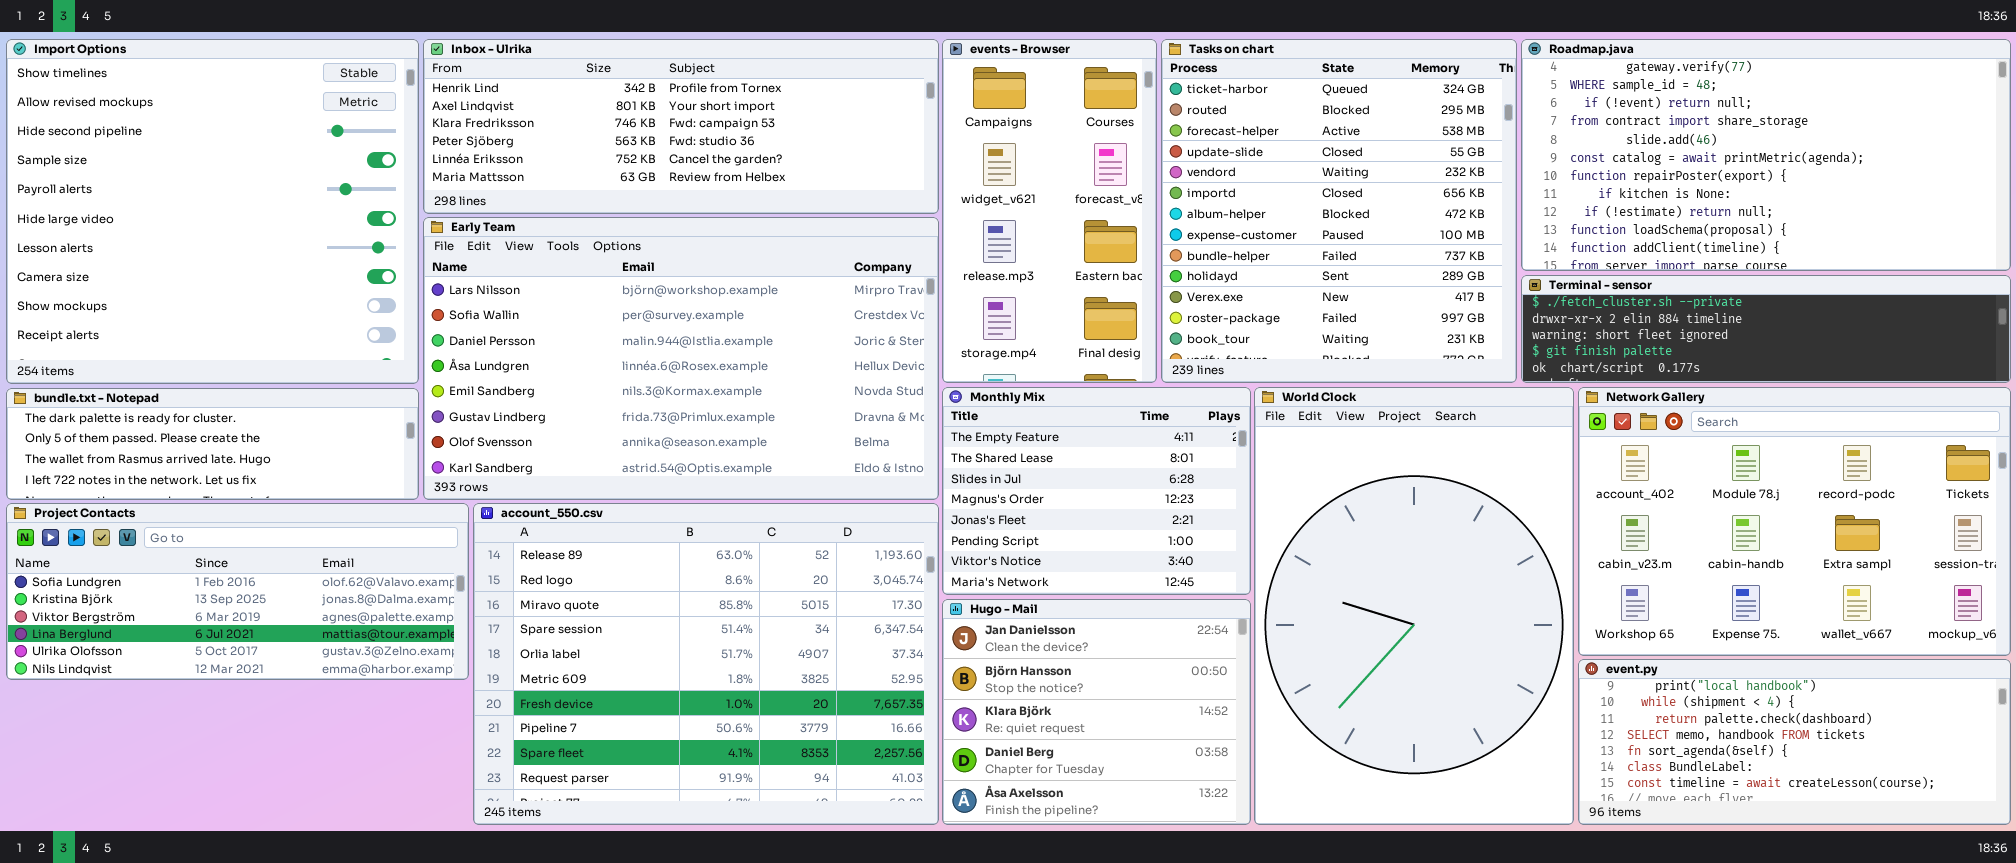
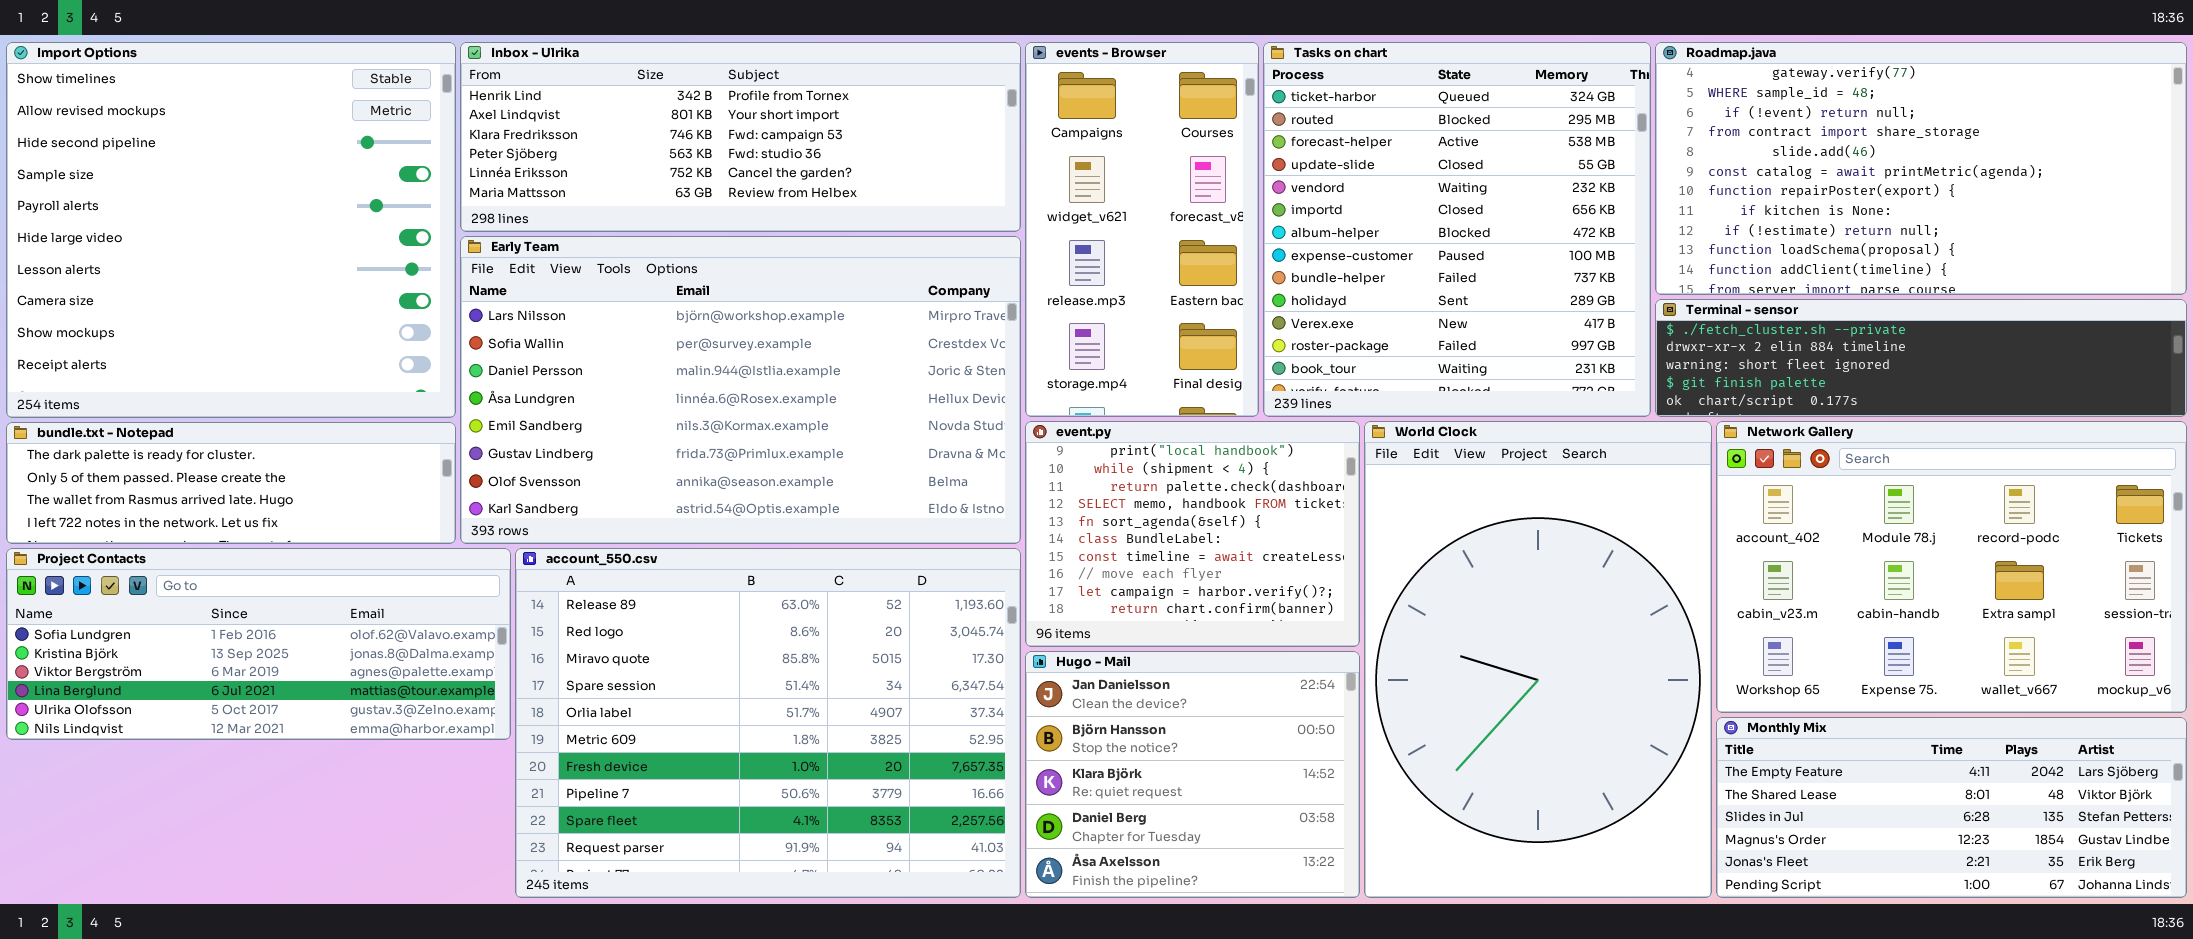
Monthly Mix: [942,387,1251,595] -> [1716,717,2187,898], moved, resized
event.py: [1578,659,2011,825] -> [1025,421,1360,647], moved, resized

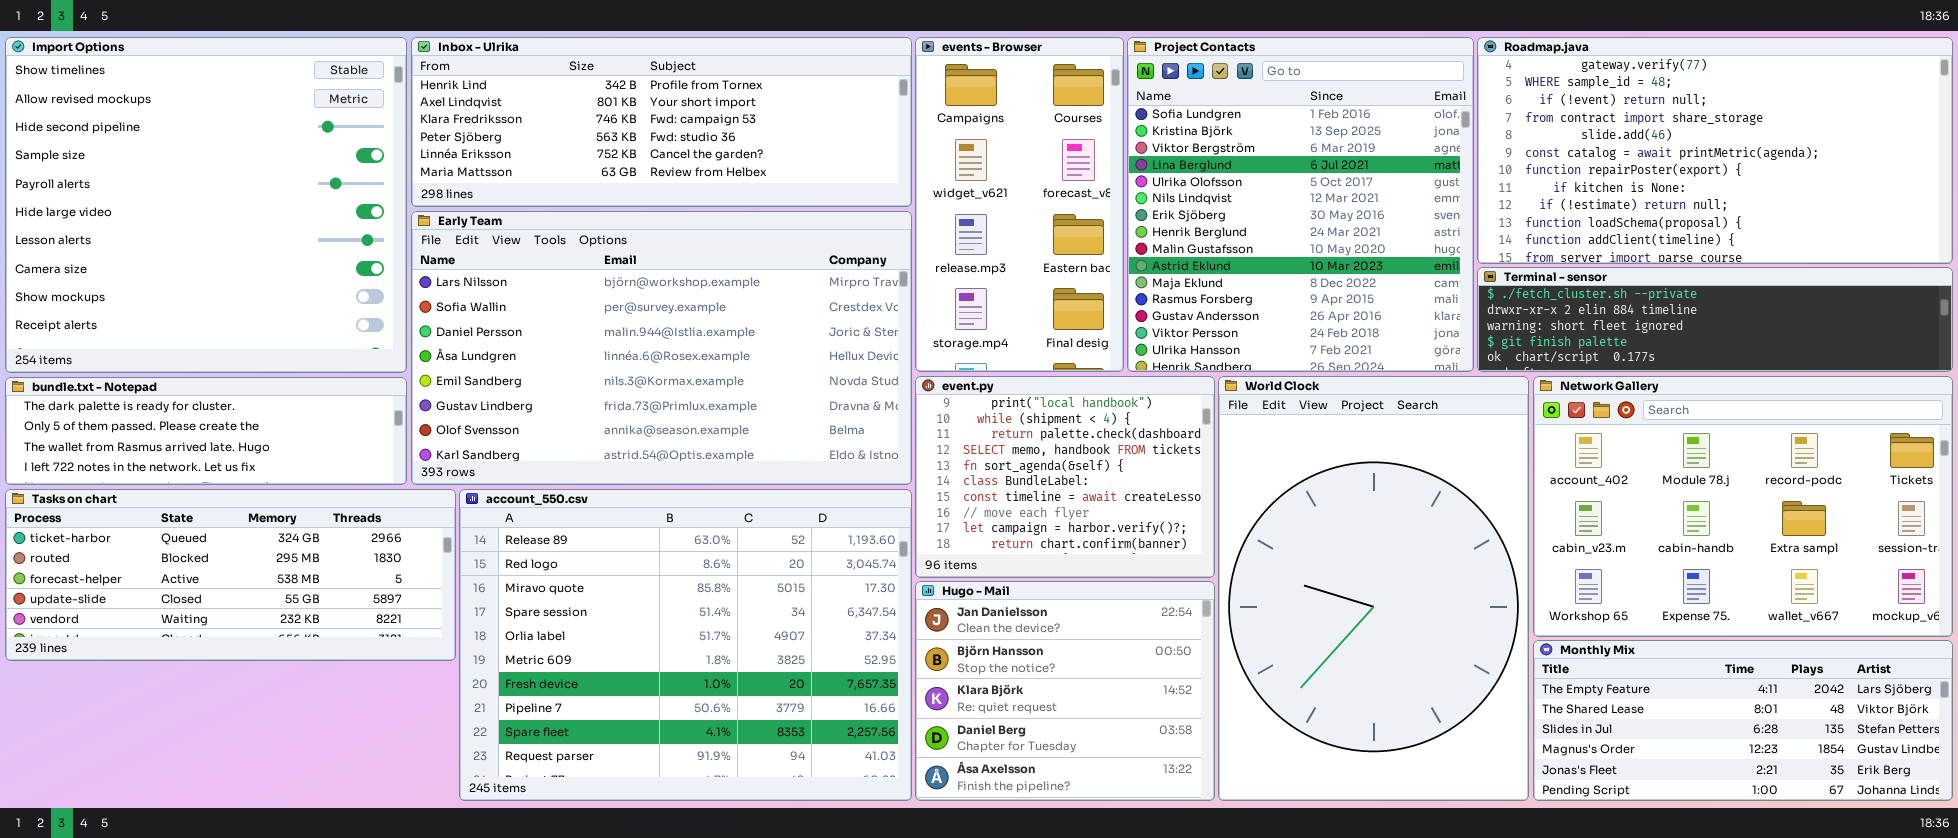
Tasks on chart: [1263,42,1651,417] -> [5,489,456,661], moved, resized
Project Contacts: [6,548,511,740] -> [1127,37,1474,372], moved, resized

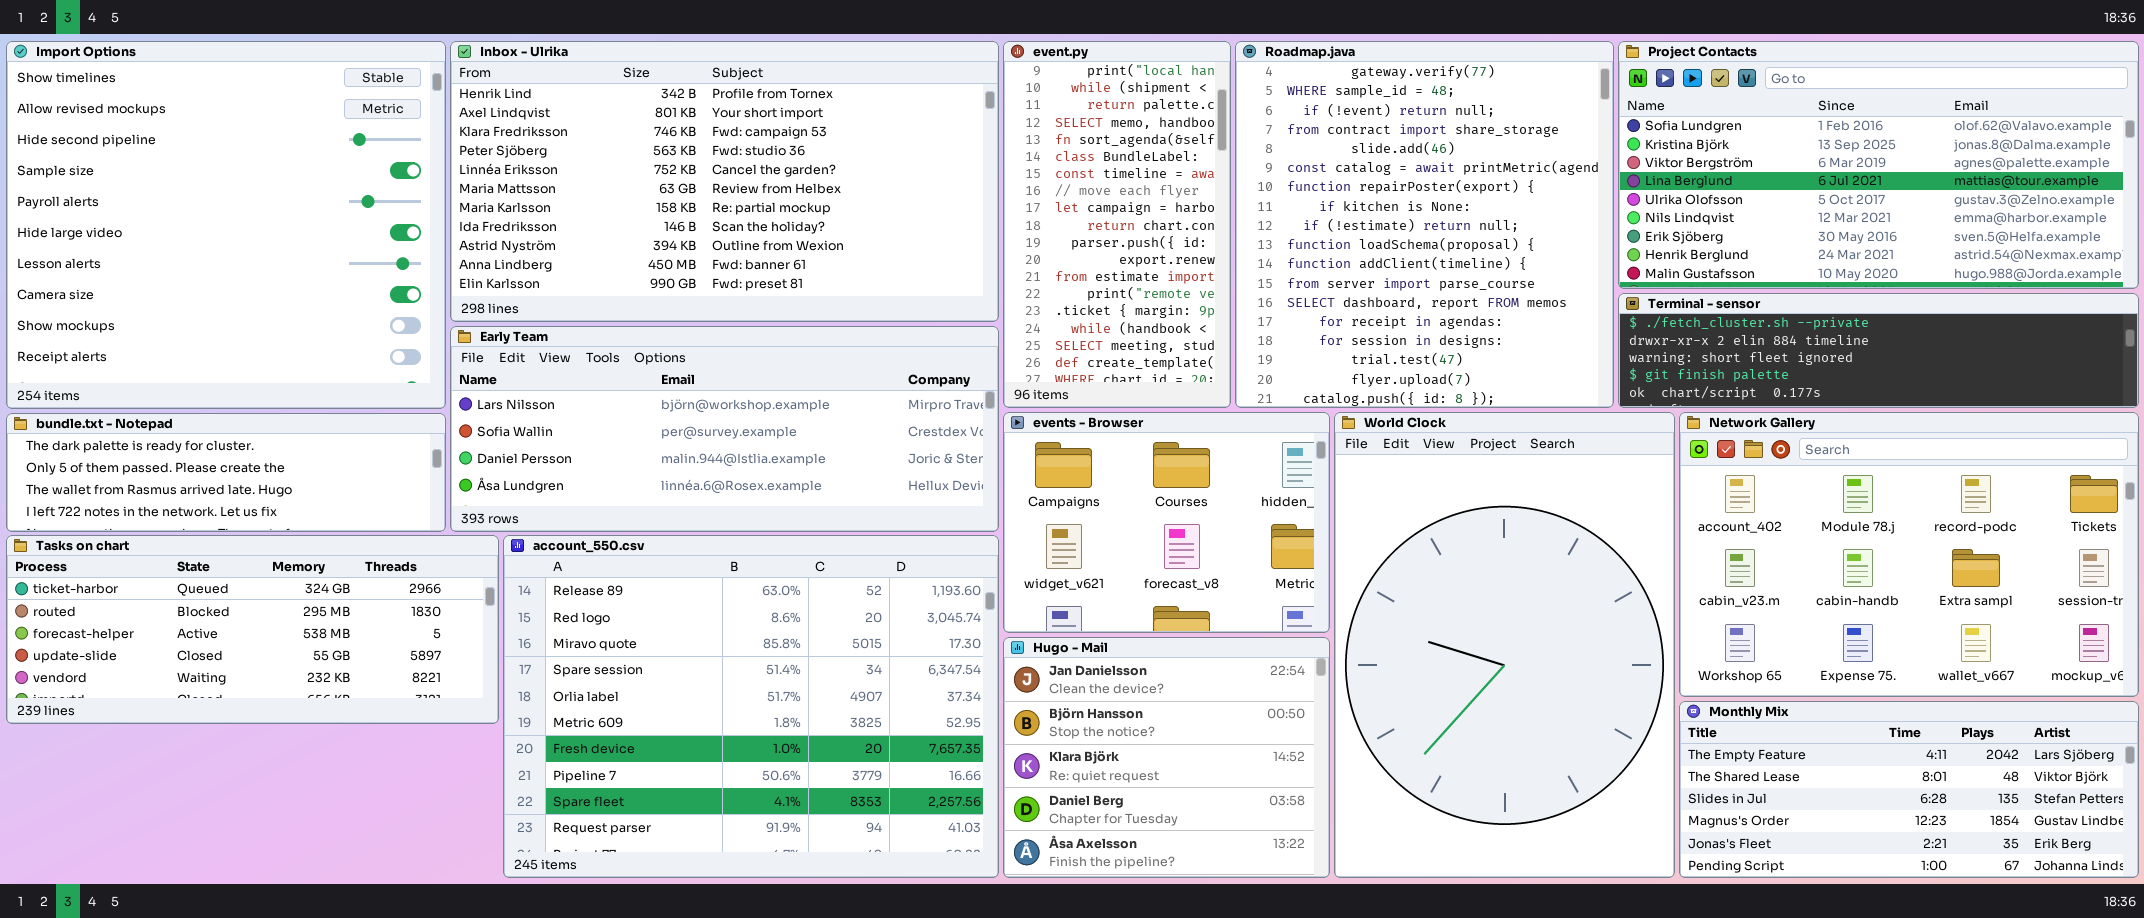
Inbox - Ulrika: [411,37,912,207] -> [450,41,999,322], resized
events - Browser: [915,37,1124,372] -> [1003,412,1330,633], moved, resized
Project Contacts: [1127,37,1474,372] -> [1618,41,2139,289], moved, resized
Roadmap.java: [1477,37,1953,264] -> [1235,41,1614,408], moved, resized
Early Team: [411,211,912,485] -> [450,326,999,532], resized
event.py: [915,376,1215,578] -> [1003,41,1231,408], moved, resized

